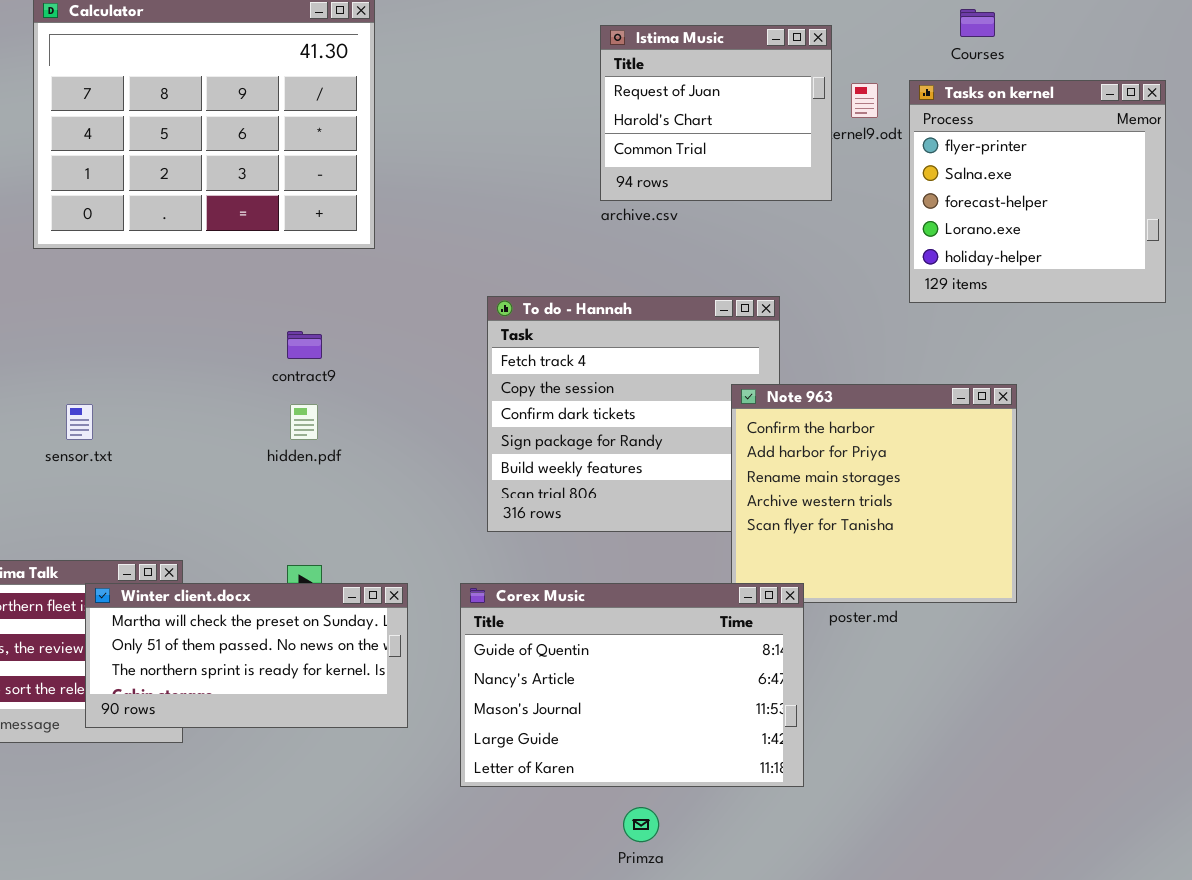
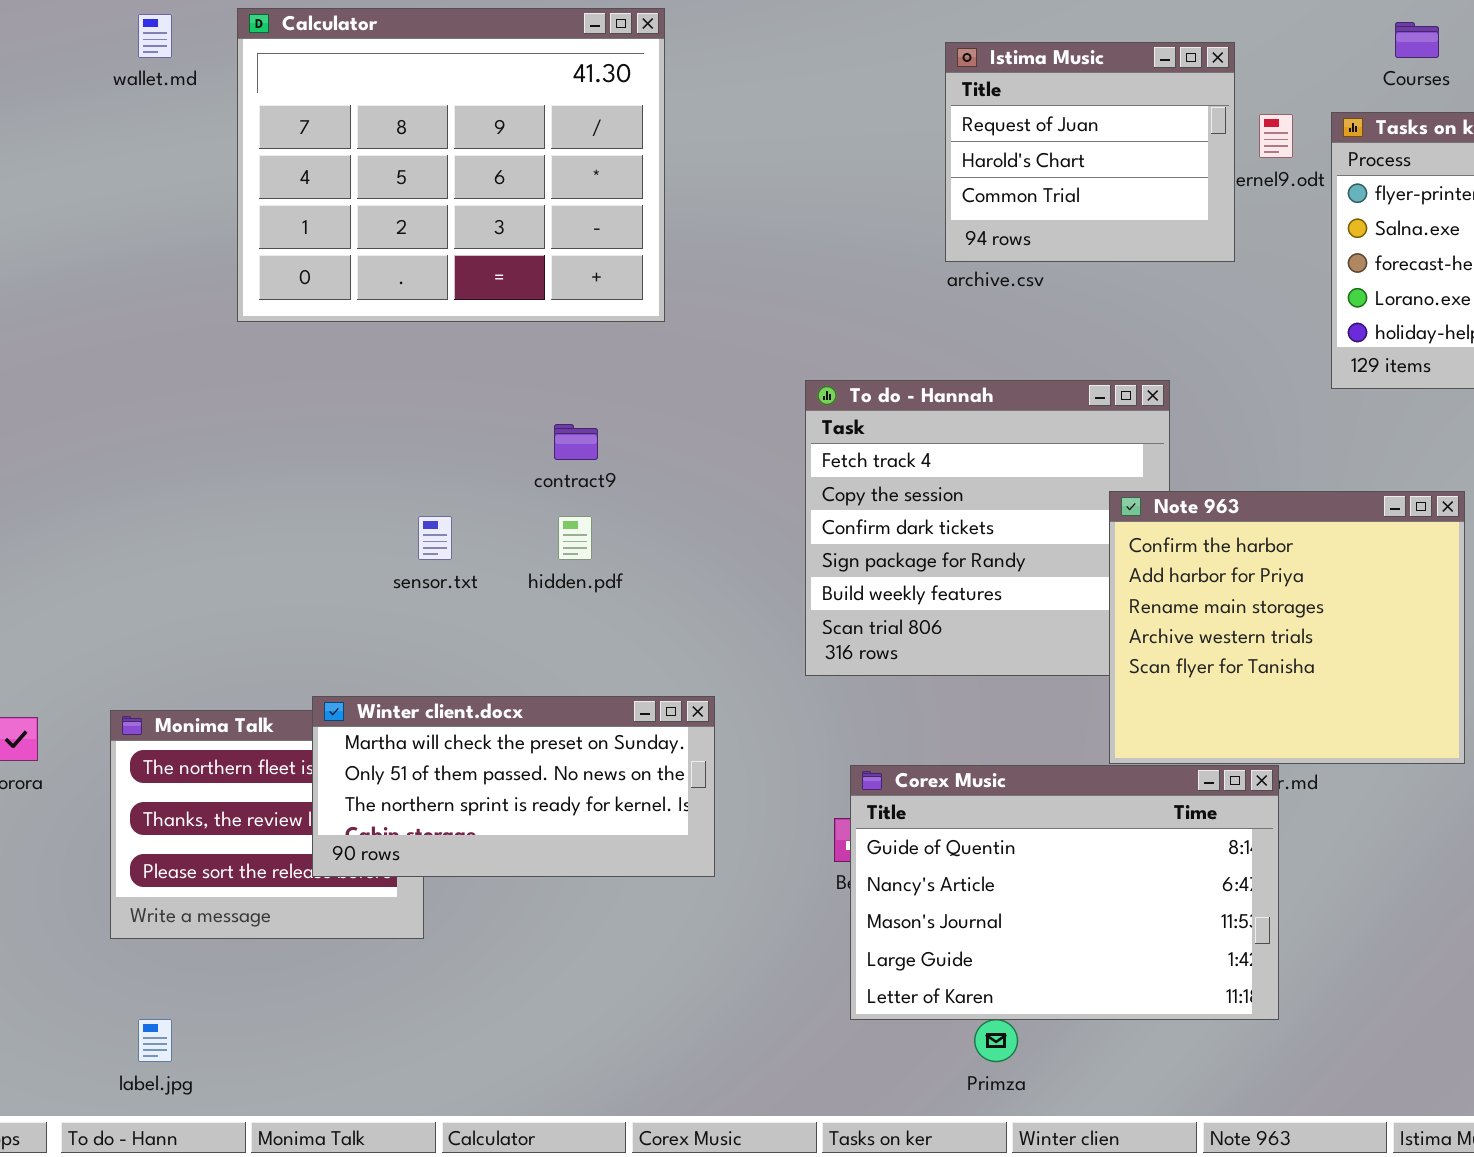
sensor.txt: [66,404,93,440] -> [418,516,452,560], moved
Winter client.docx: [85,583,408,728] -> [312,696,715,877], moved
Corex Music: [460,583,804,787] -> [850,765,1279,1020], moved

